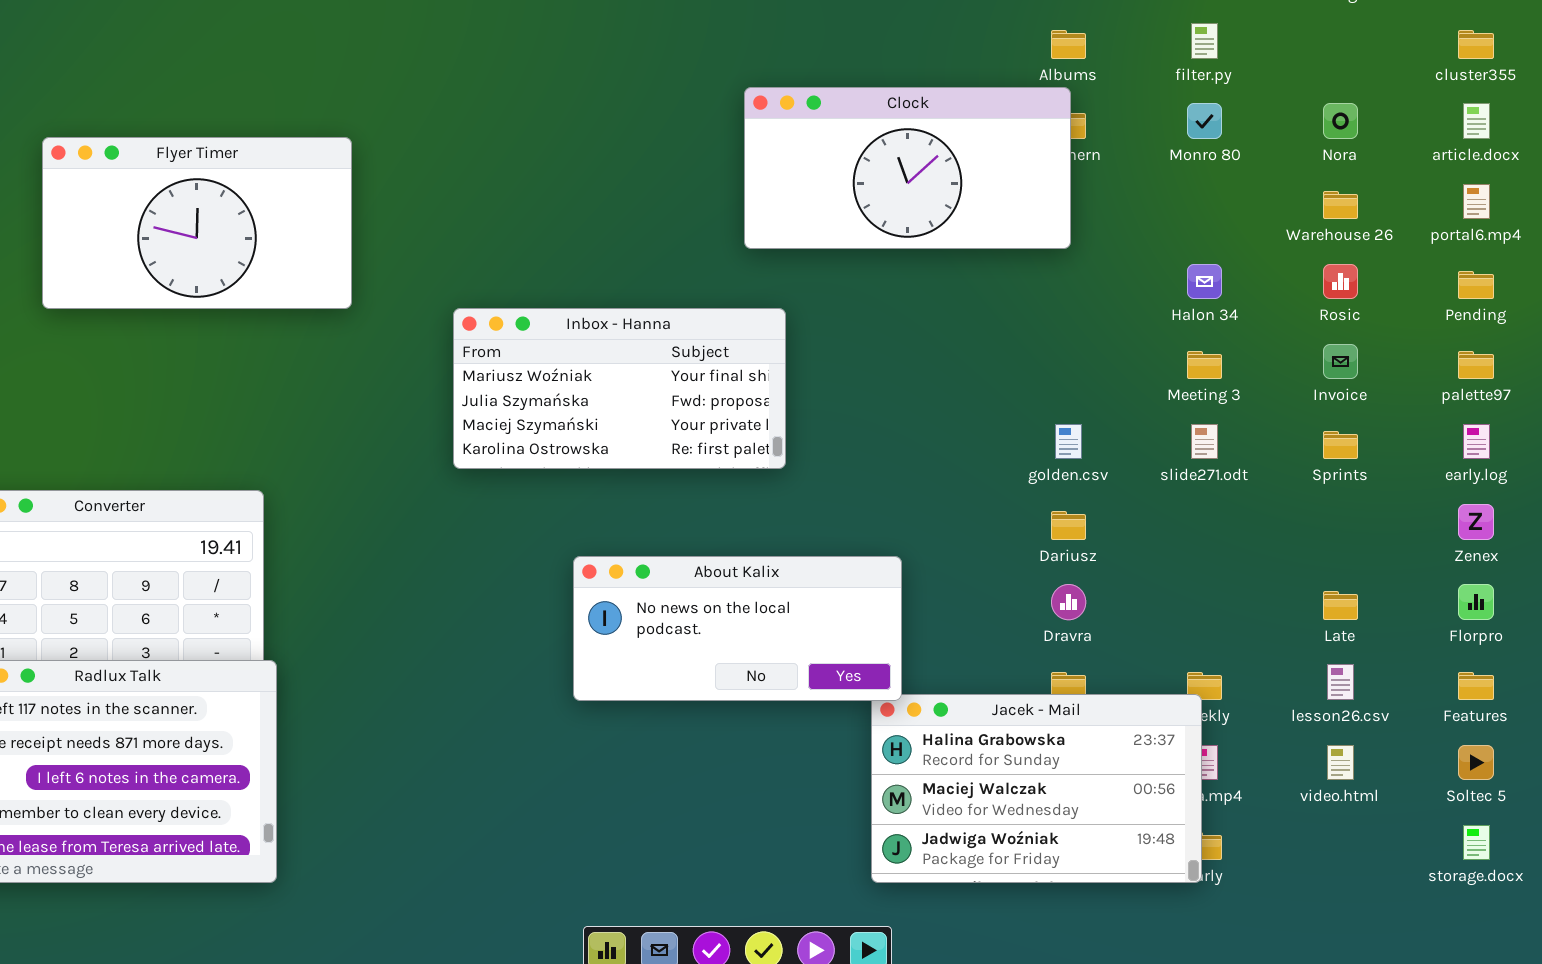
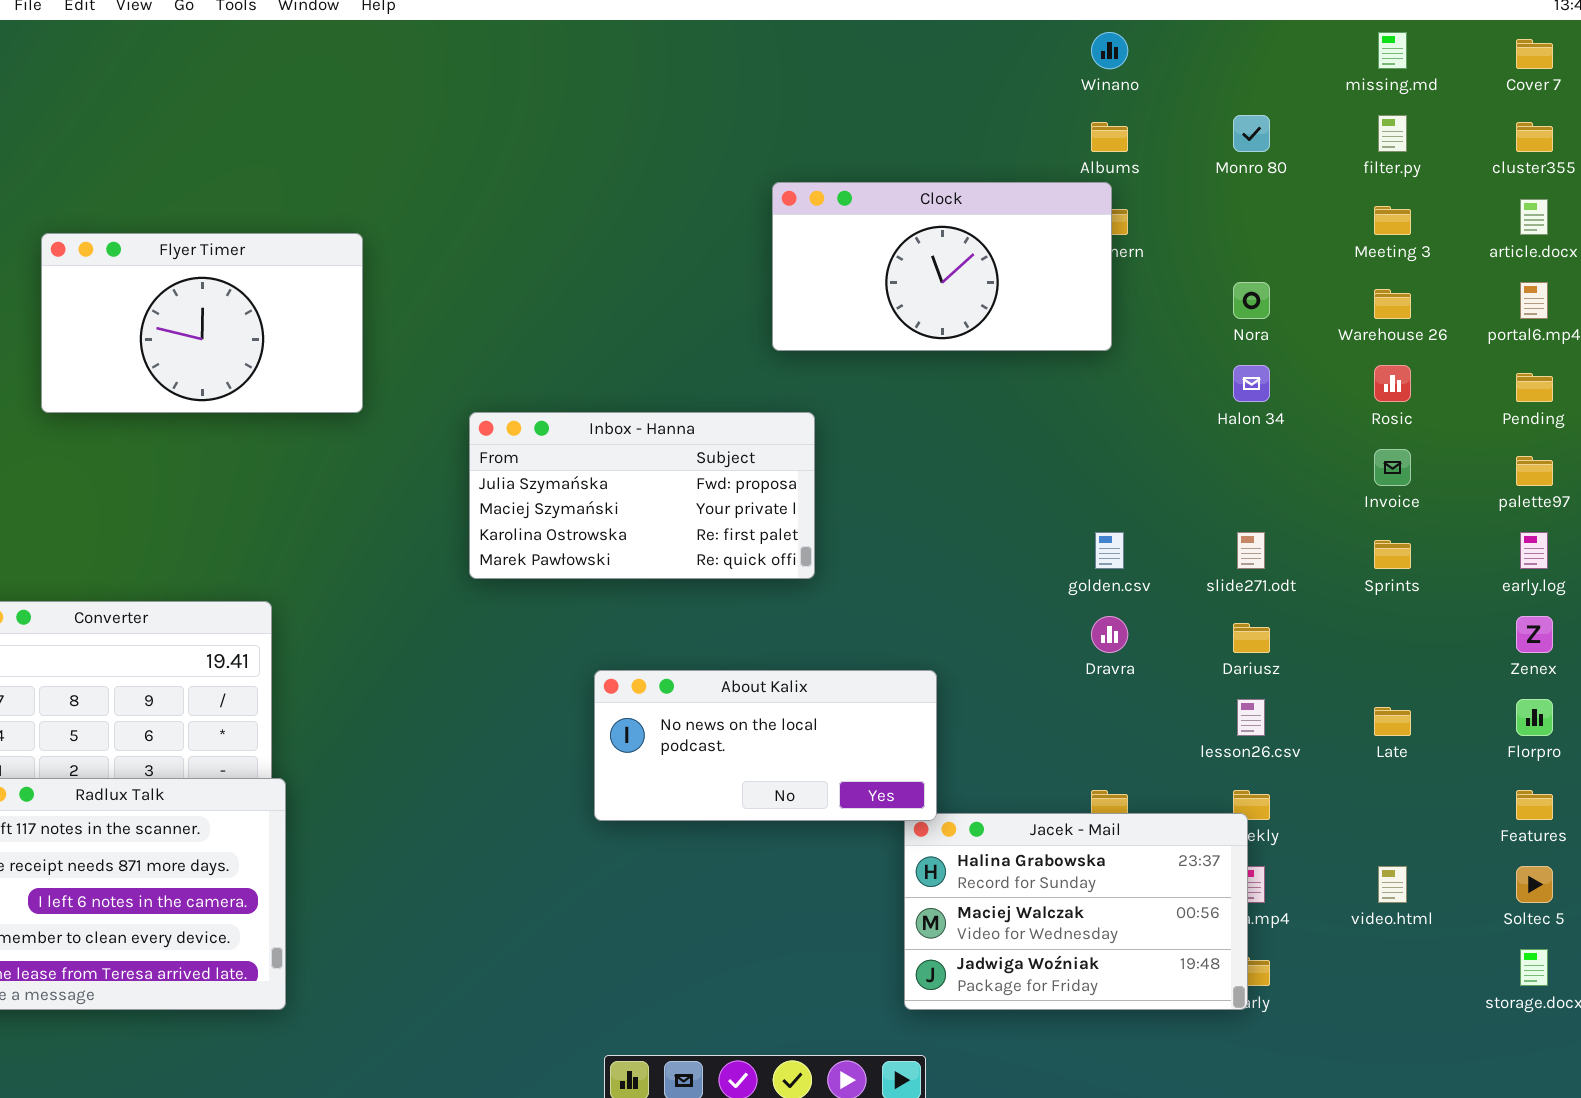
filter.py: [1191,23,1218,59] -> [1378,115,1407,152], moved
Monro 80: [1187,103,1222,139] -> [1233,115,1270,152], moved
Nora: [1323,103,1358,139] -> [1233,282,1270,319], moved
Inbox - Hanna: [453,308,786,469] -> [469,412,815,579], scrolled down 1 row
Meeting 3: [1187,351,1222,379] -> [1374,206,1411,235], moved
Dariusz: [1051,511,1086,540] -> [1233,623,1270,653], moved
Dravra: [1051,584,1086,620] -> [1091,616,1128,653], moved
lesson26.csv: [1327,664,1354,700] -> [1237,699,1265,736], moved

